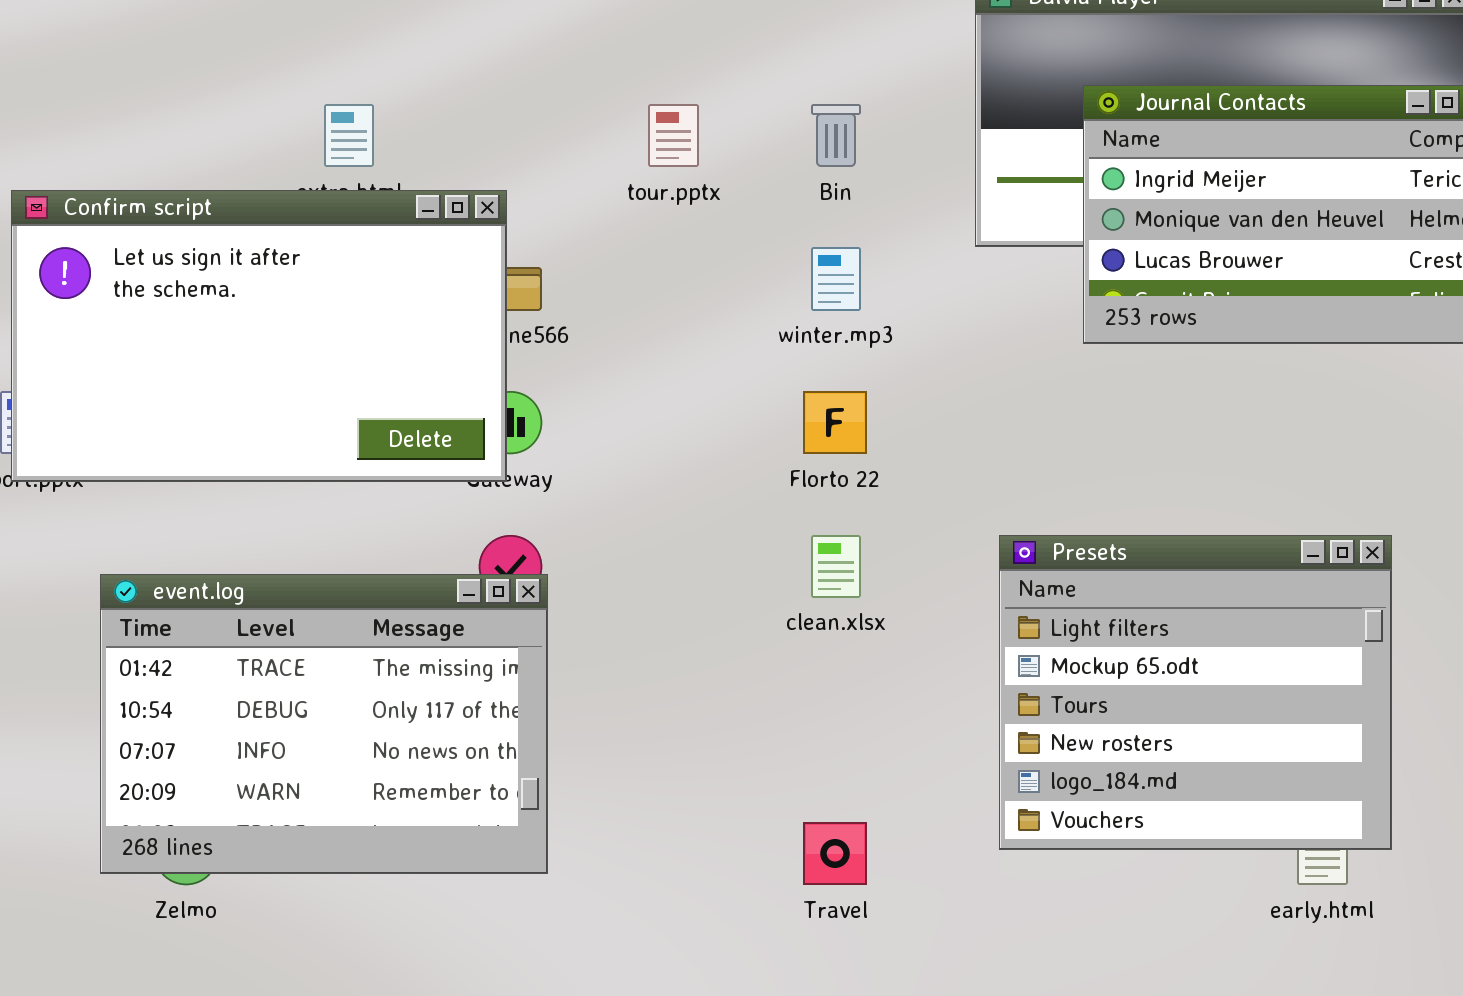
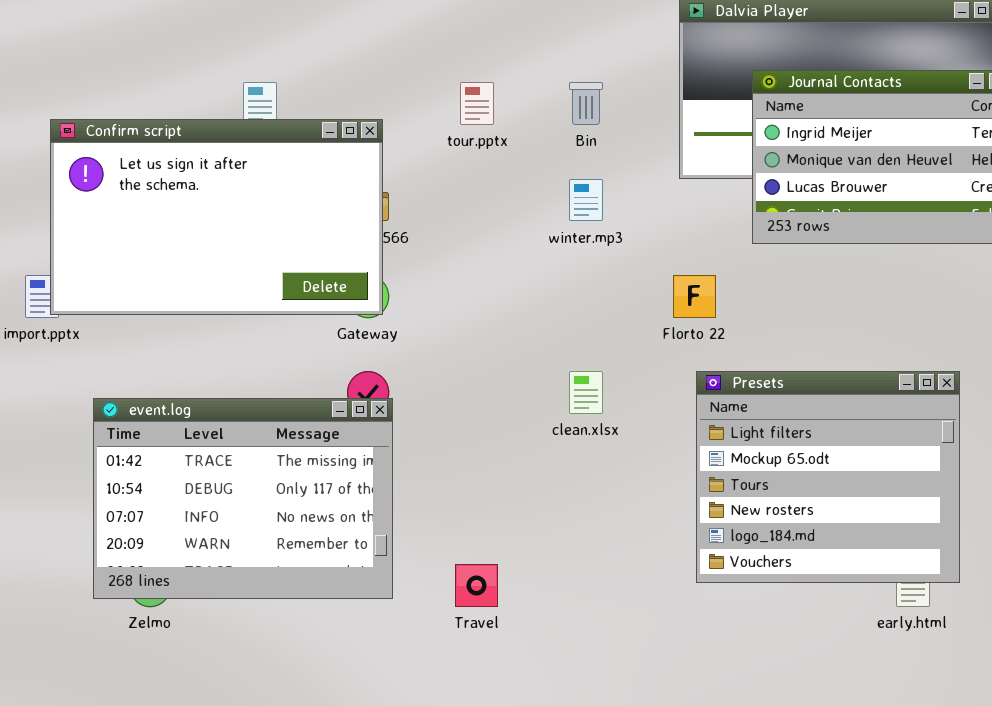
Confirm script: [11,190,507,482] -> [50,119,383,315], moved
Florto 22: [803,391,867,454] -> [673,275,716,318], moved
Travel: [803,822,867,885] -> [455,564,498,607], moved

